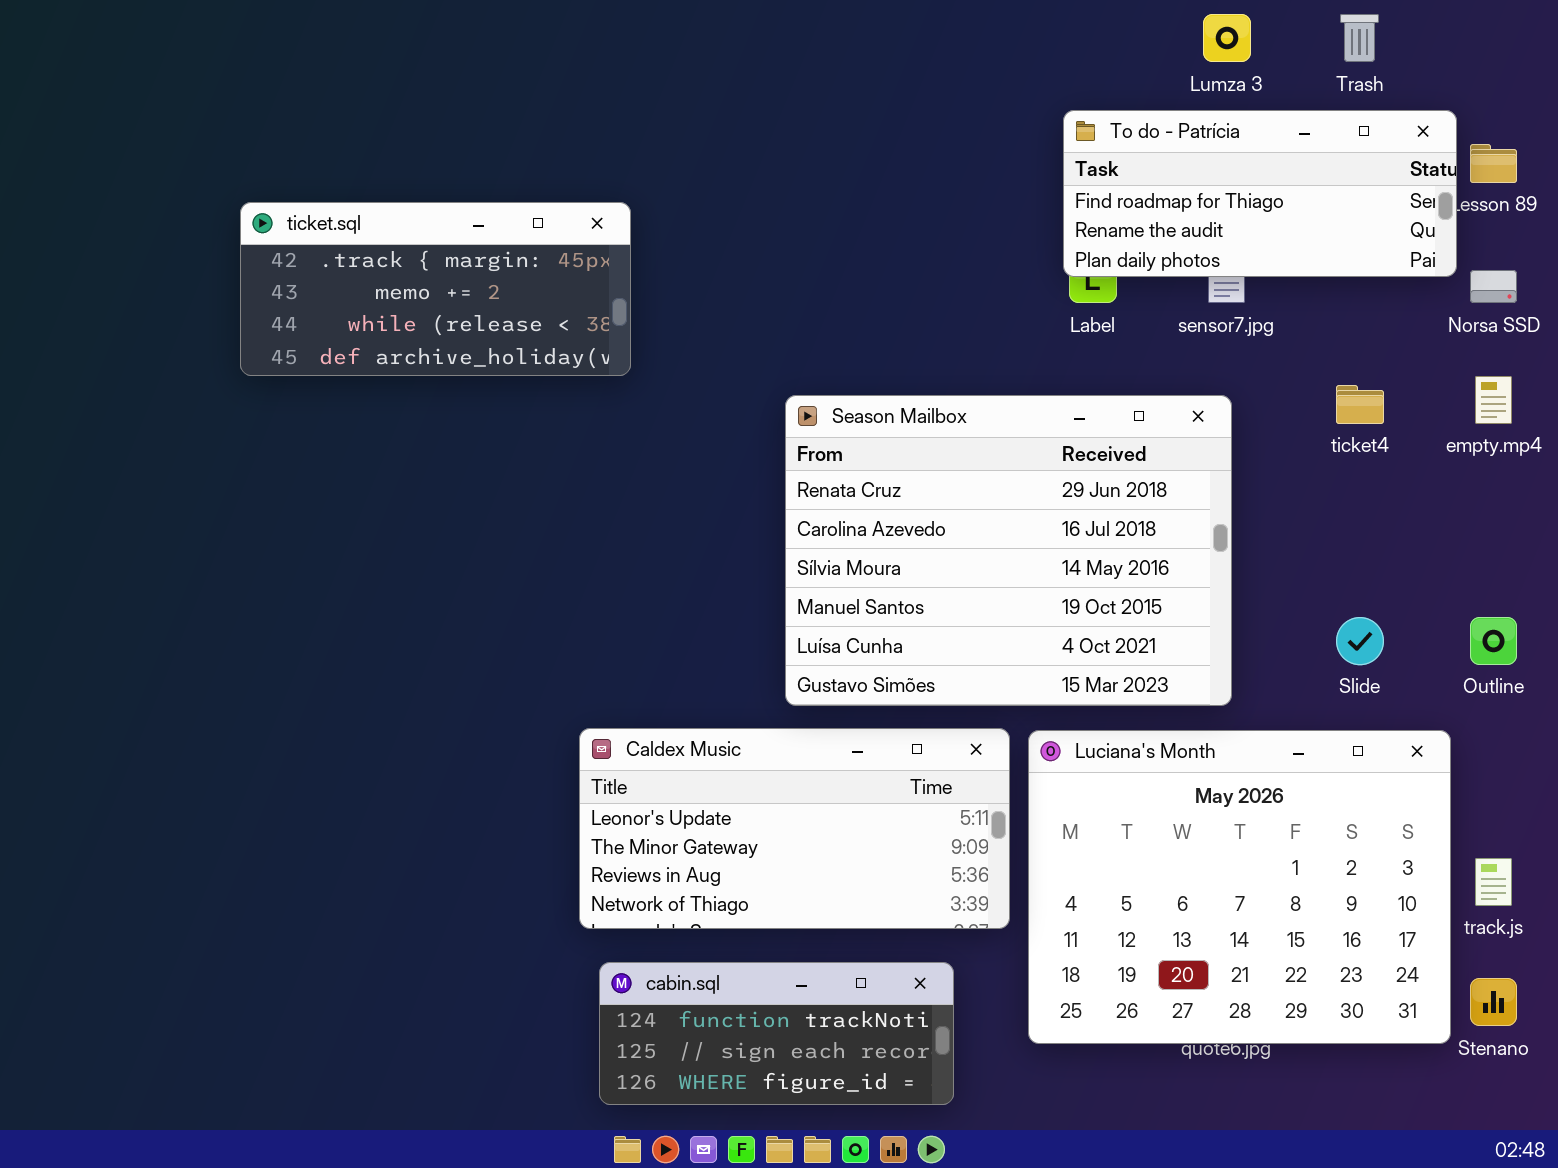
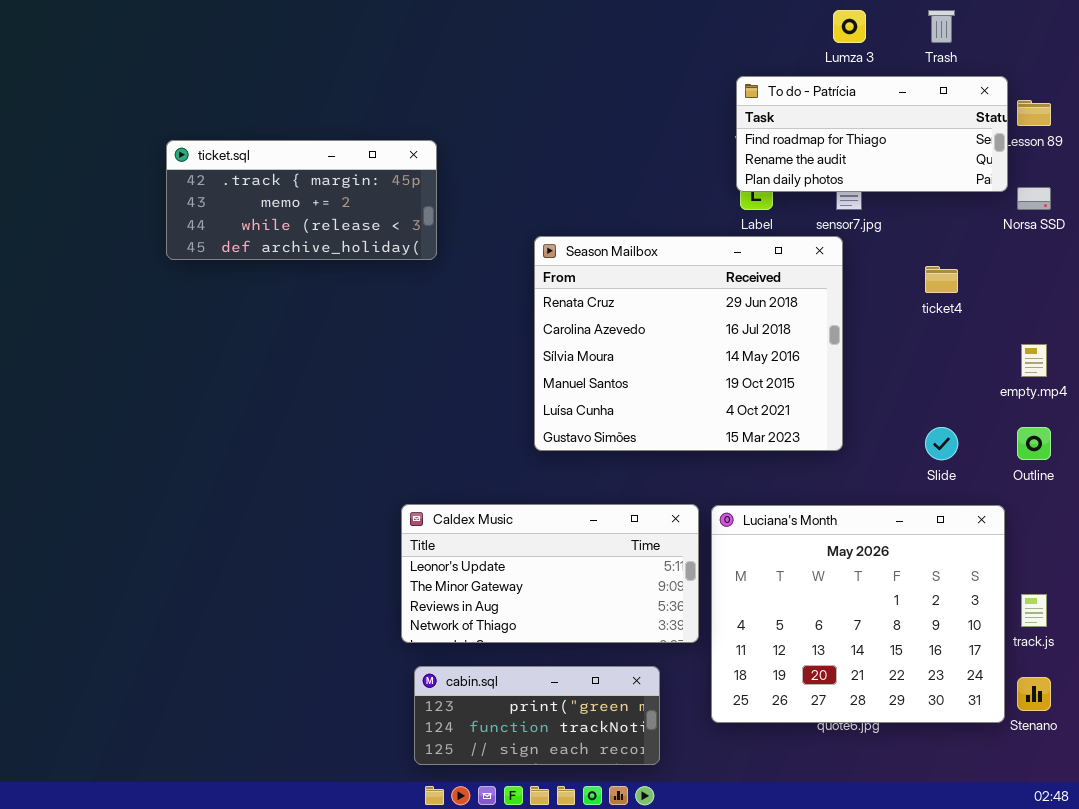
empty.mp4: [1475,376,1512,424] -> [1021,344,1047,377], moved
Season Mailbox: [785,395,1232,706] -> [534,236,843,451], moved
cabin.sql: [599,962,954,1105] -> [414,666,660,765], scrolled up 1 row

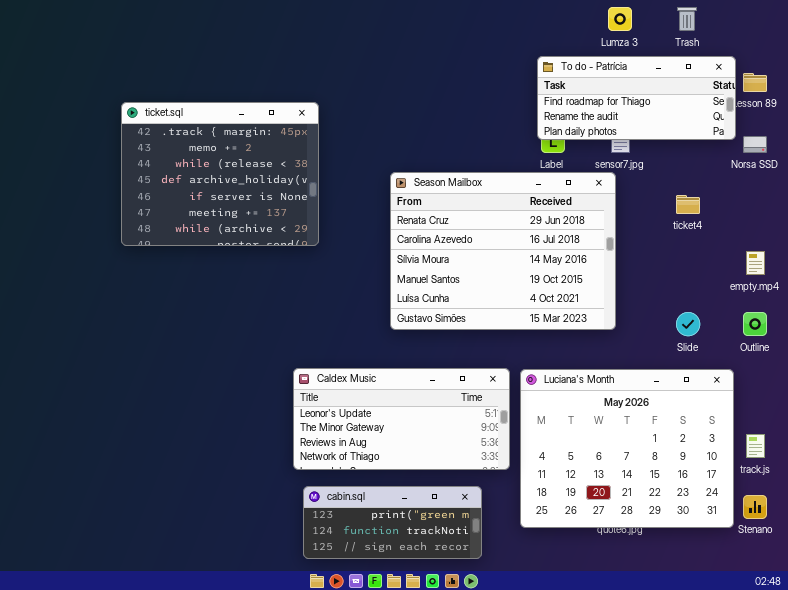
ticket.sql: [166,140,437,260] -> [121,102,319,246], resized

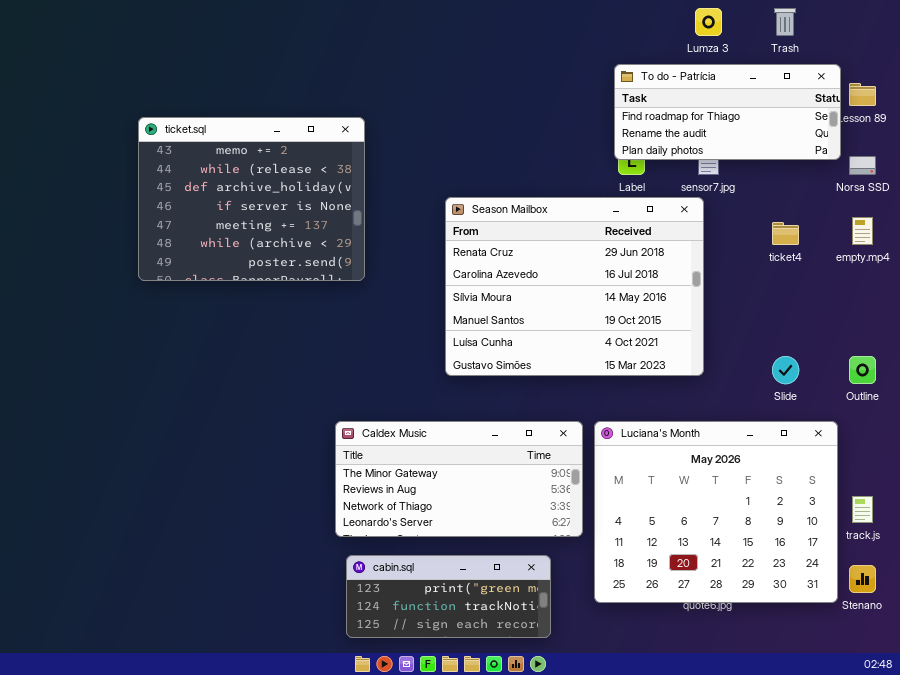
ticket.sql: [121,102,319,246] -> [138,117,365,281], scrolled down 1 row
empty.mp4: [746,251,765,275] -> [852,217,873,245], moved
Caldex Music: [293,368,510,470] -> [335,421,583,537], scrolled down 1 row

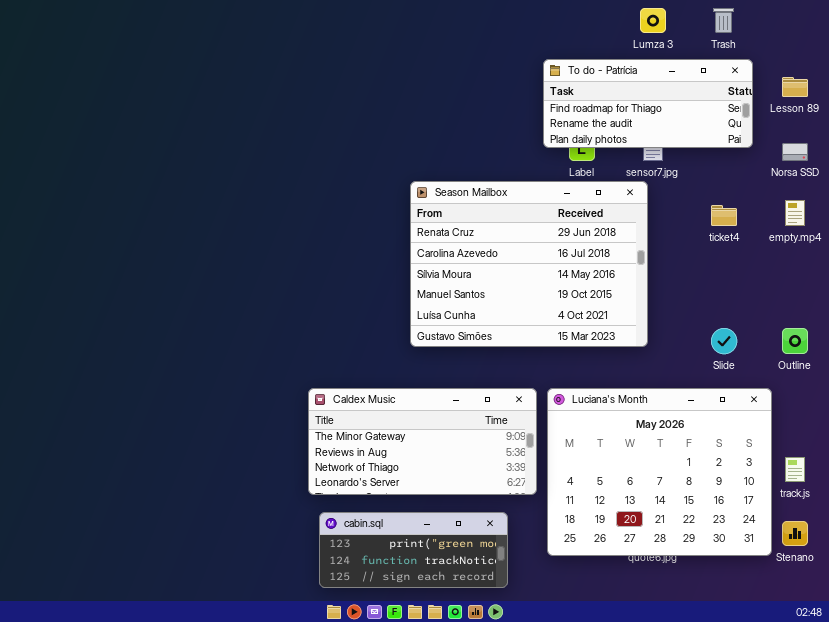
To do - Patrícia: [614,64,841,160] -> [543,59,753,148], moved
ticket.sql: [138,117,365,281] -> none, closed

